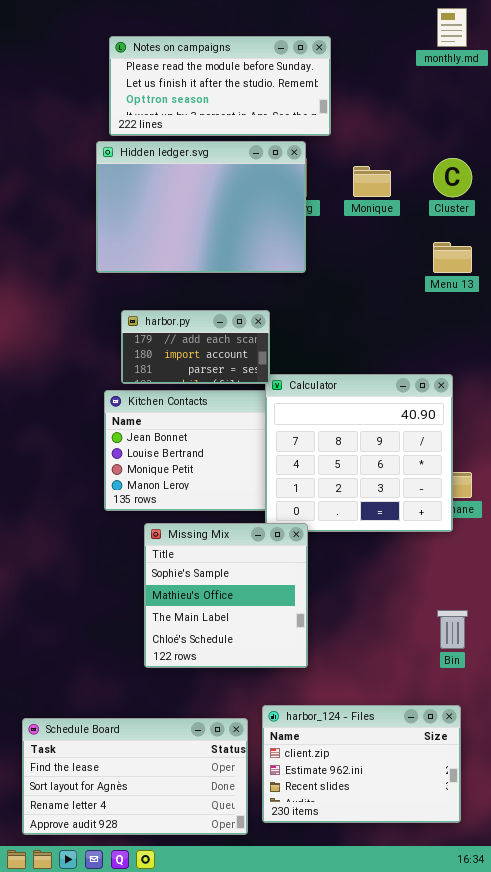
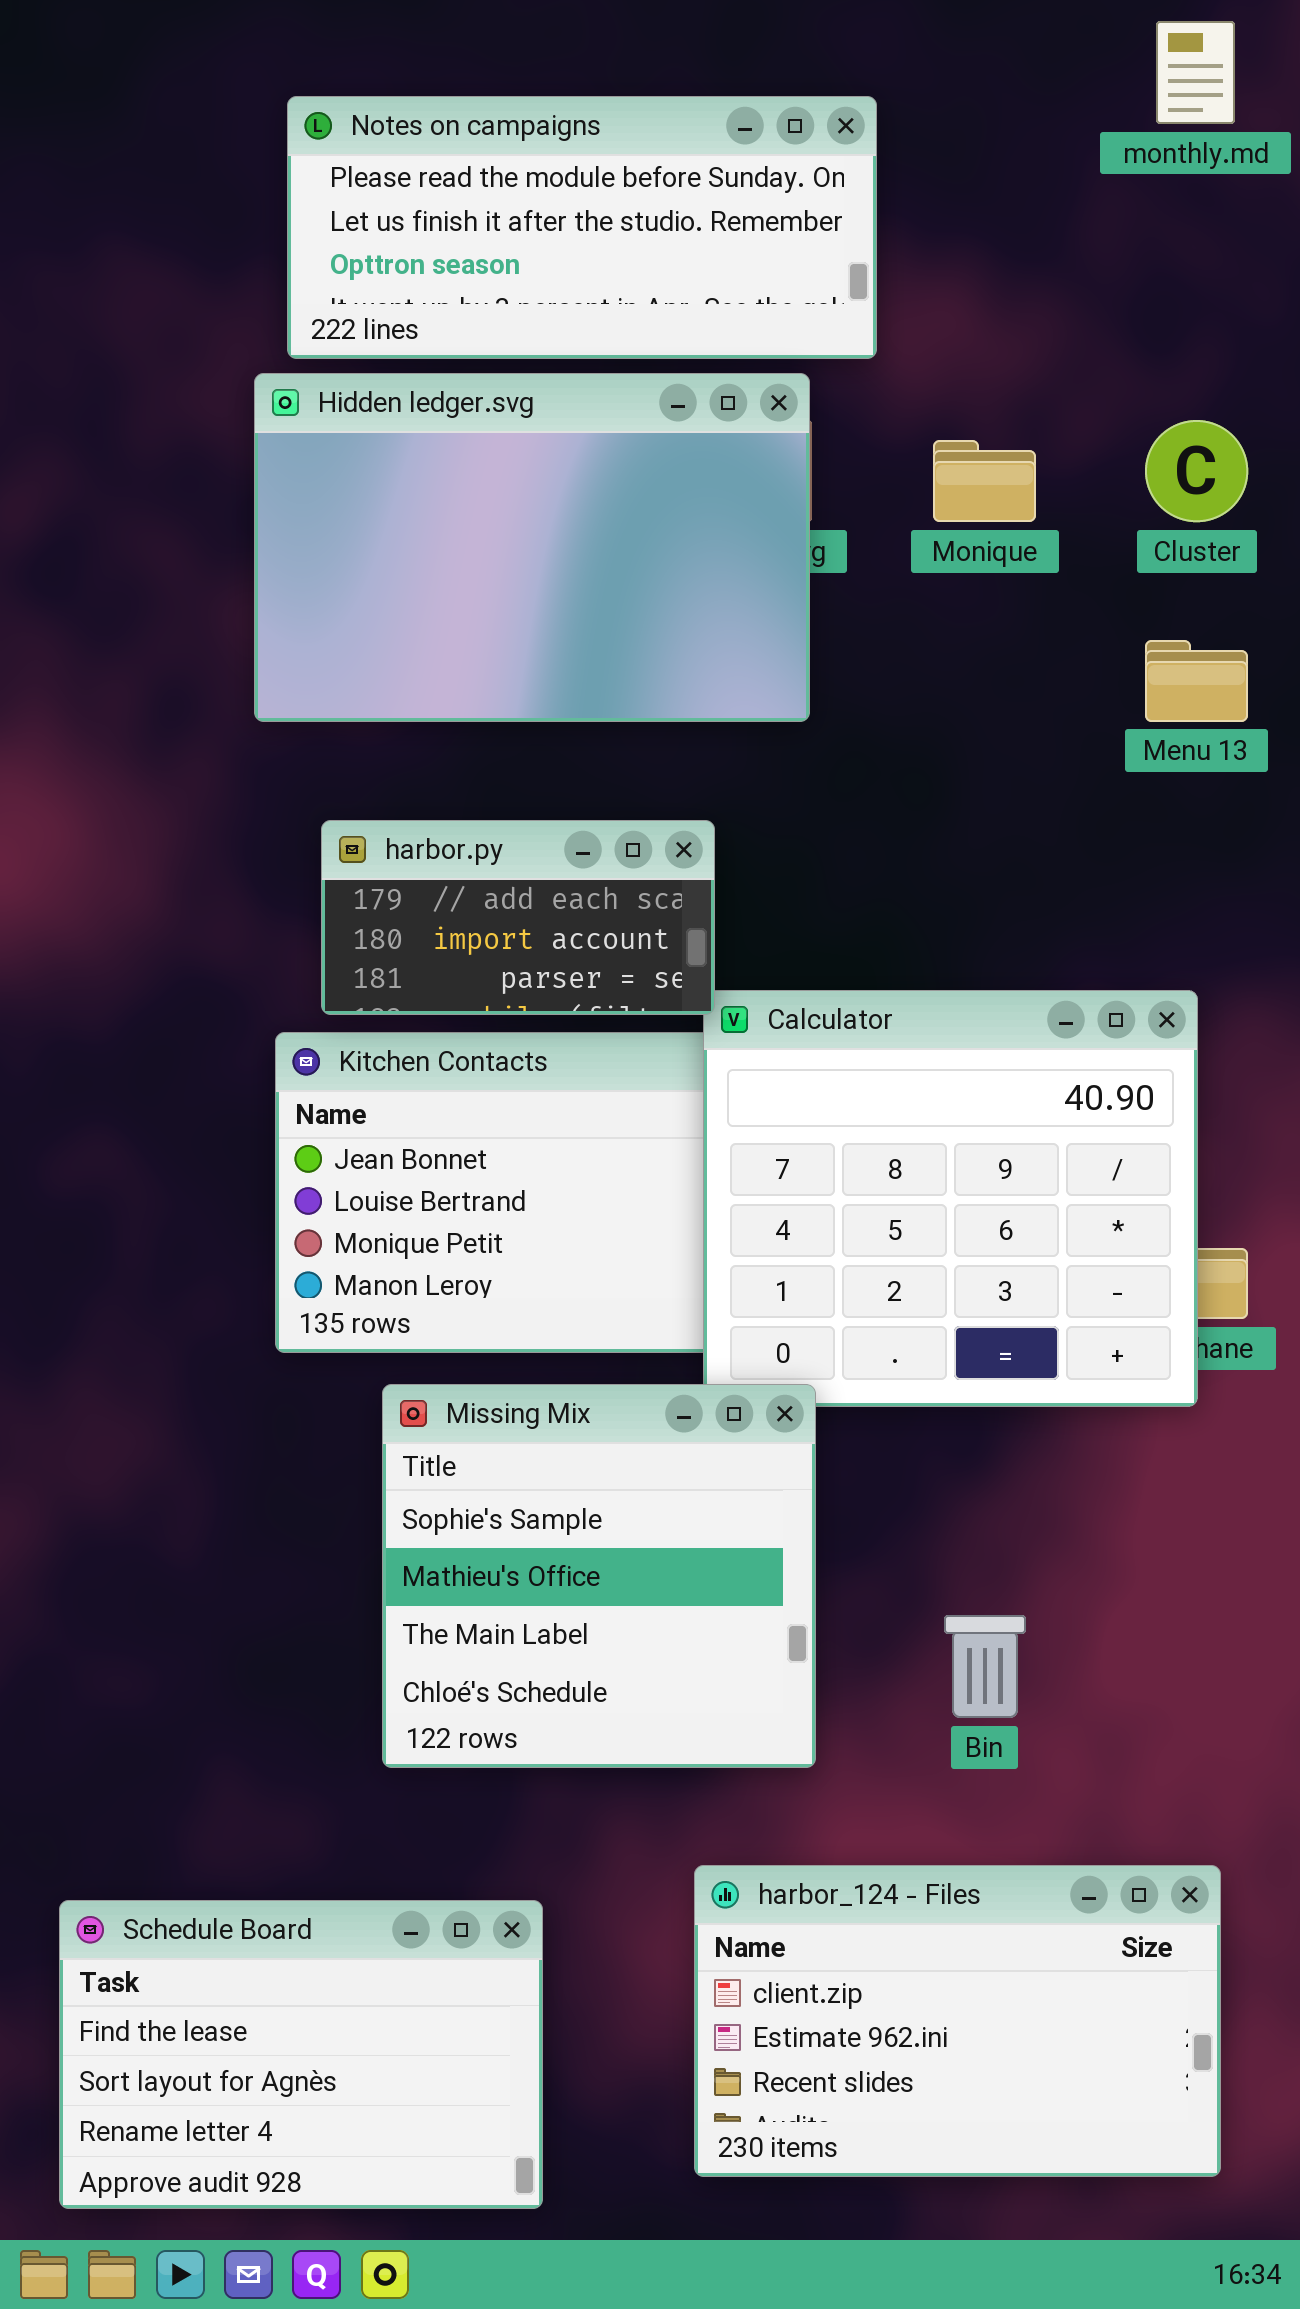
Bin: [437,610,468,649] -> [944,1615,1026,1718], moved
Schedule Board: [22,718,248,835] -> [59,1900,543,2209], resized

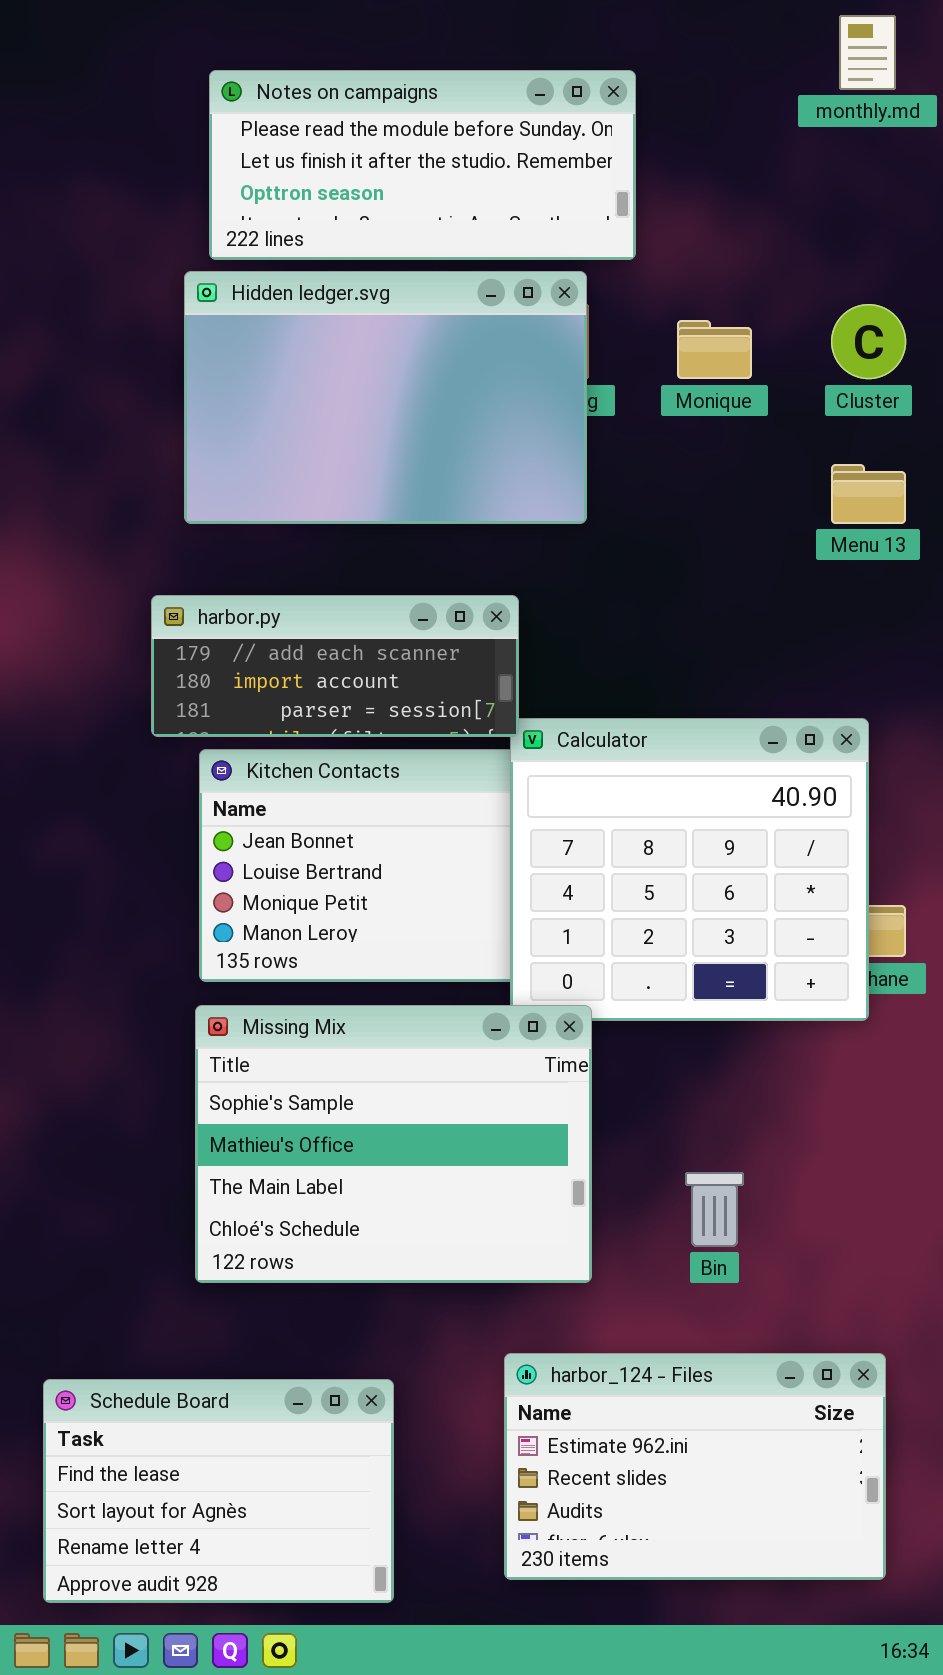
harbor.py: [321,820,715,1015] -> [151,595,519,737], resized
Missing Mix: [382,1384,816,1768] -> [195,1005,592,1283], resized
harbor_124 - Files: [694,1865,1221,2177] -> [504,1353,886,1580], scrolled down 1 row

